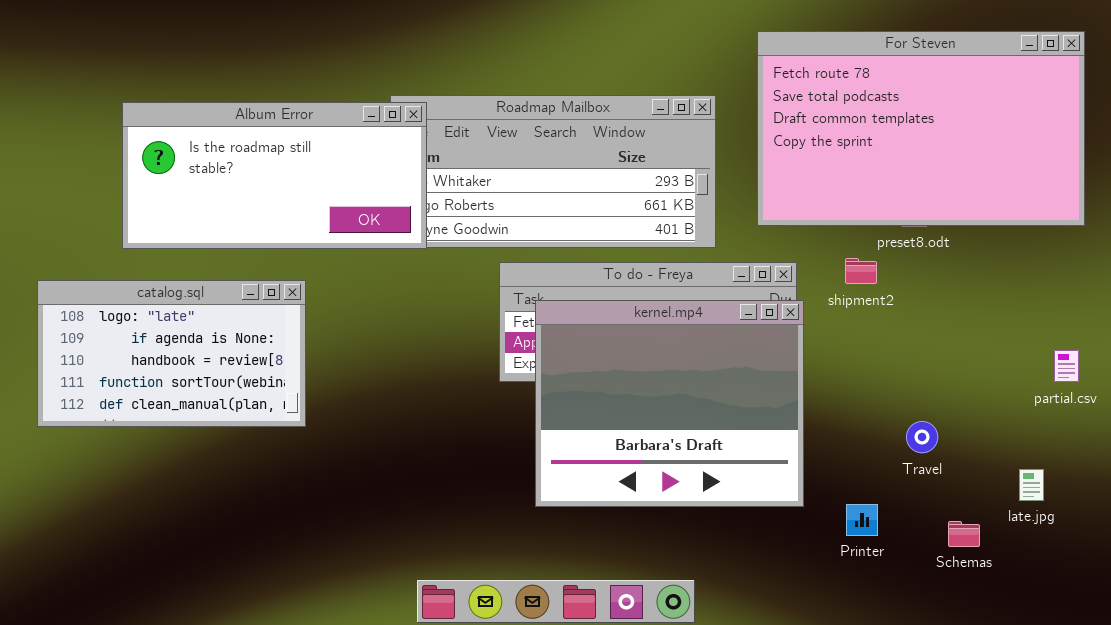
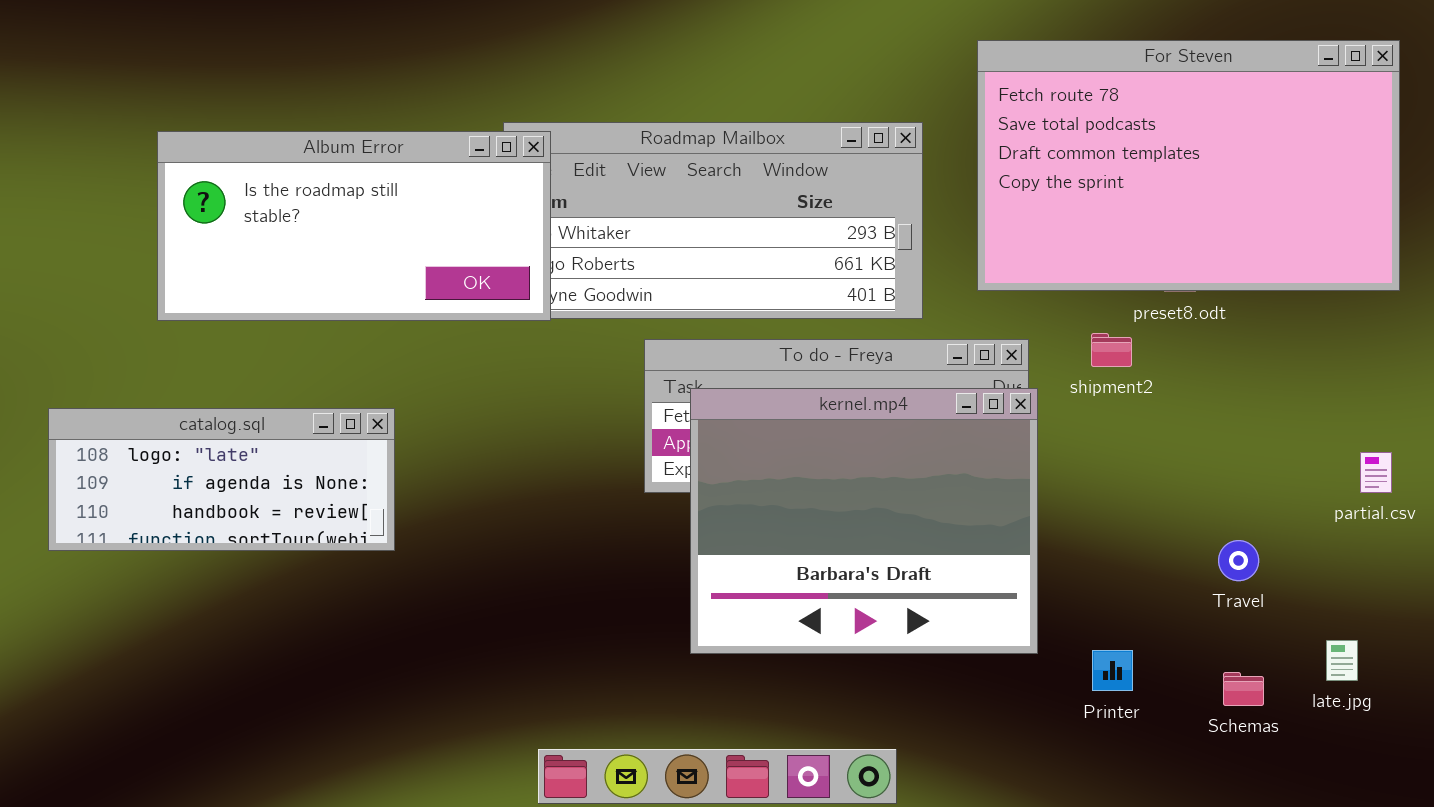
catalog.sql: [37,280,306,427] -> [48,408,395,551], resized
Travel: [906,421,938,453] -> [1218,540,1259,581], moved
late.jpg: [1019,469,1044,501] -> [1326,640,1358,681], moved

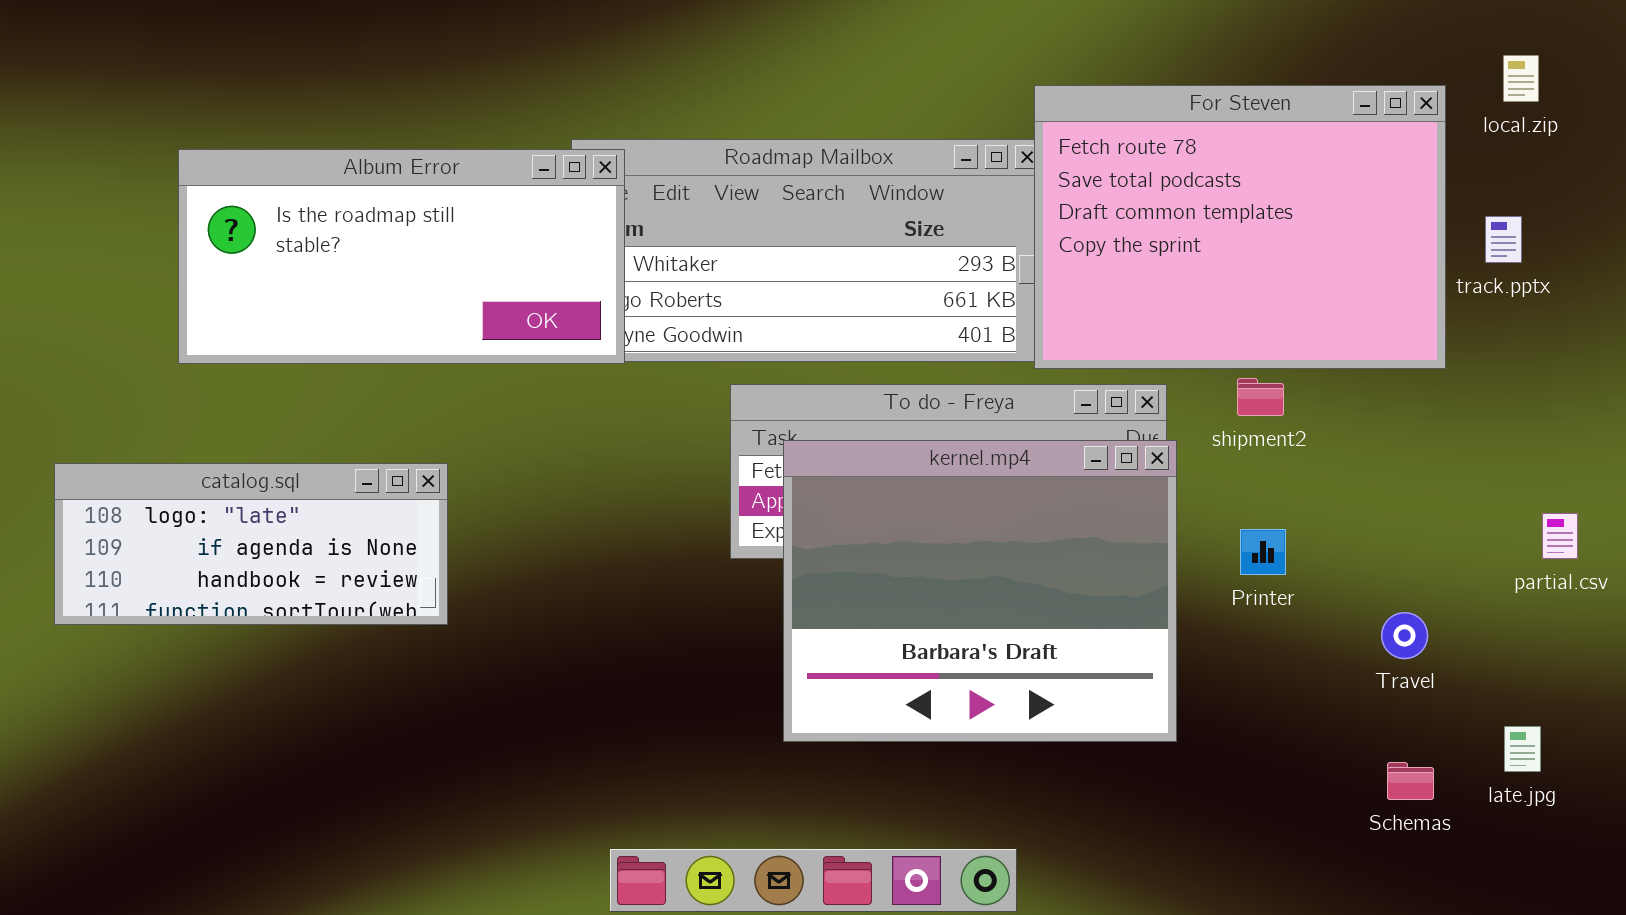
For Steven: [977,40,1400,291] -> [1034,85,1446,369], moved, resized
Printer: [1092,650,1133,691] -> [1240,529,1286,575], moved

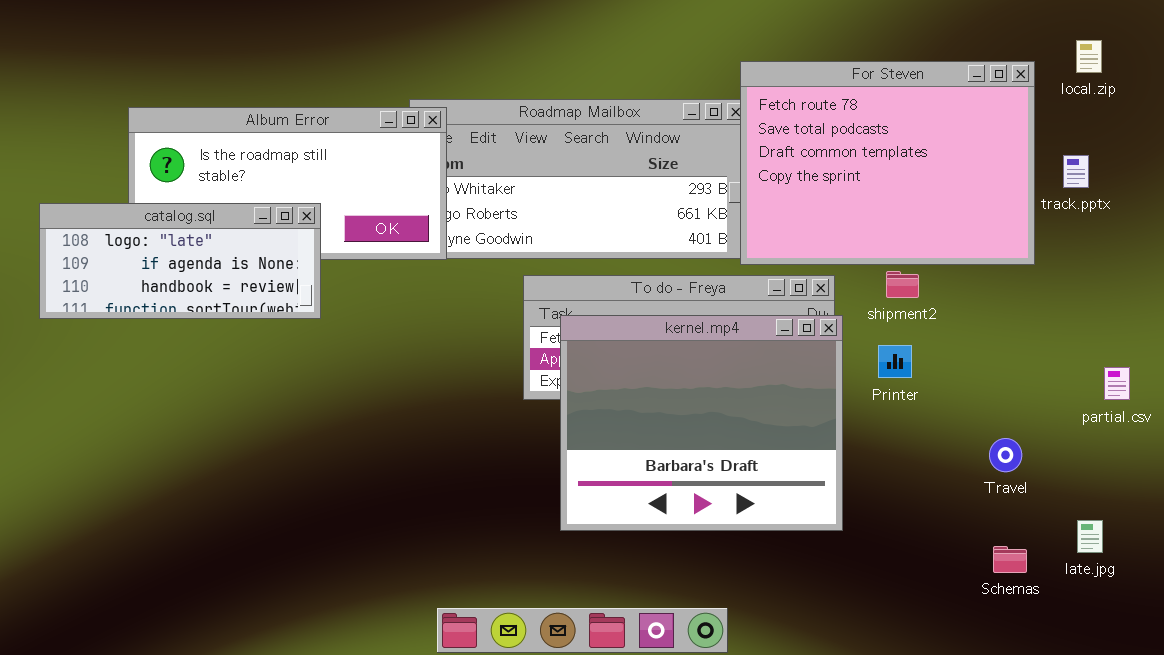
catalog.sql: [54,463,448,625] -> [39,203,321,319], moved
Printer: [1240,529,1286,575] -> [878,345,912,378], moved

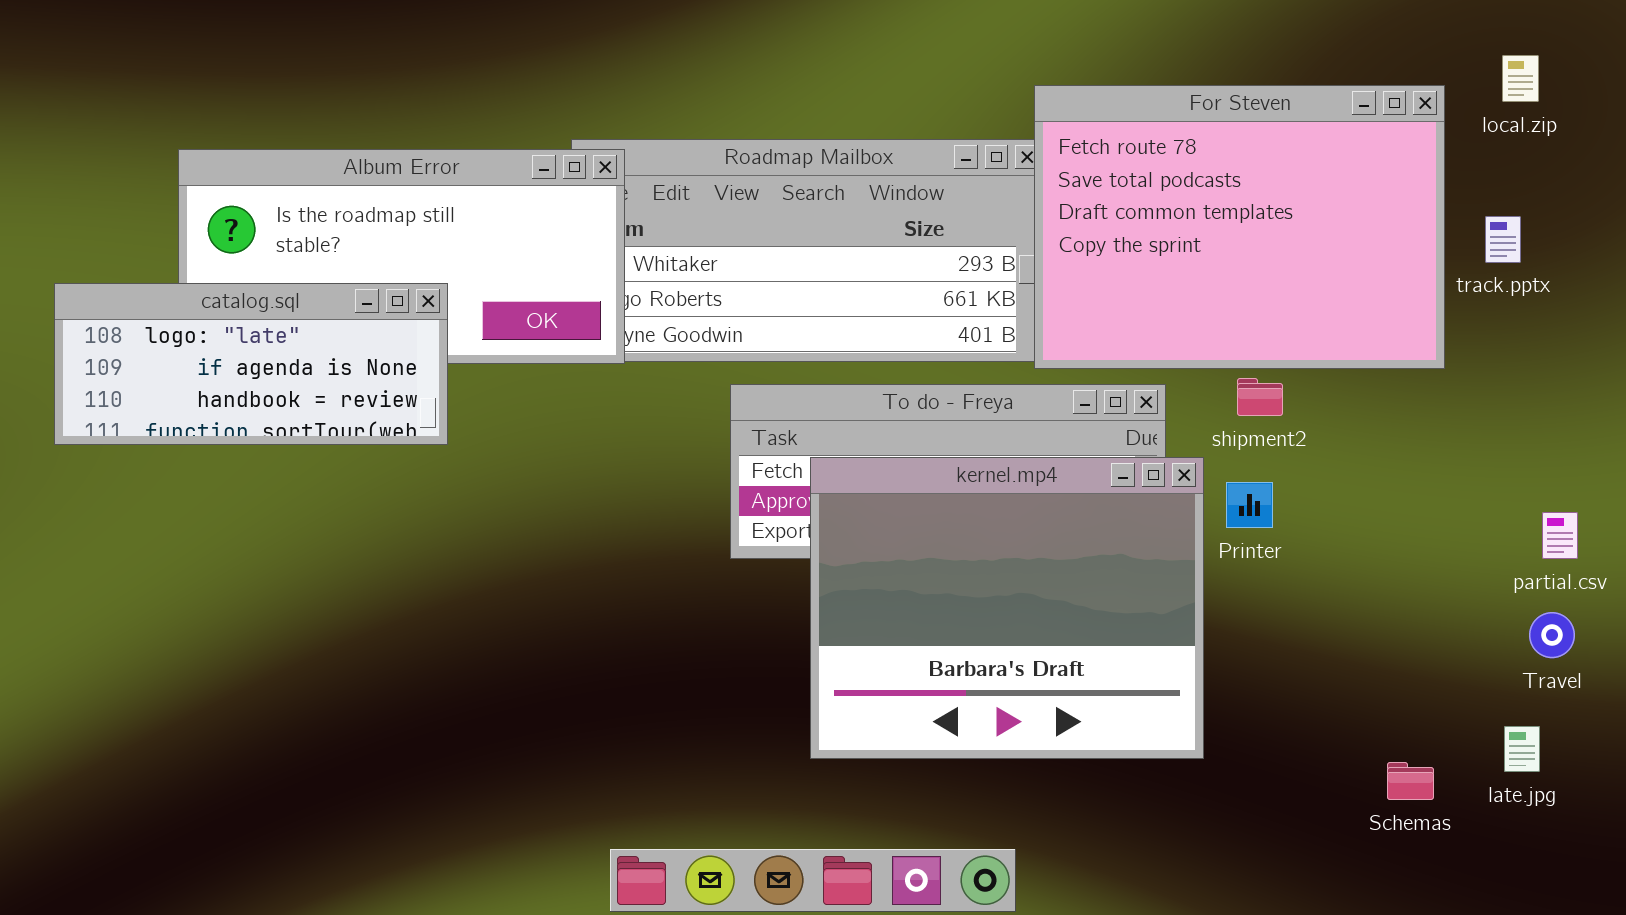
kernel.mp4: [560,315,843,531] -> [810,457,1204,759], moved
Travel: [989,438,1022,472] -> [1529,612,1575,658], moved

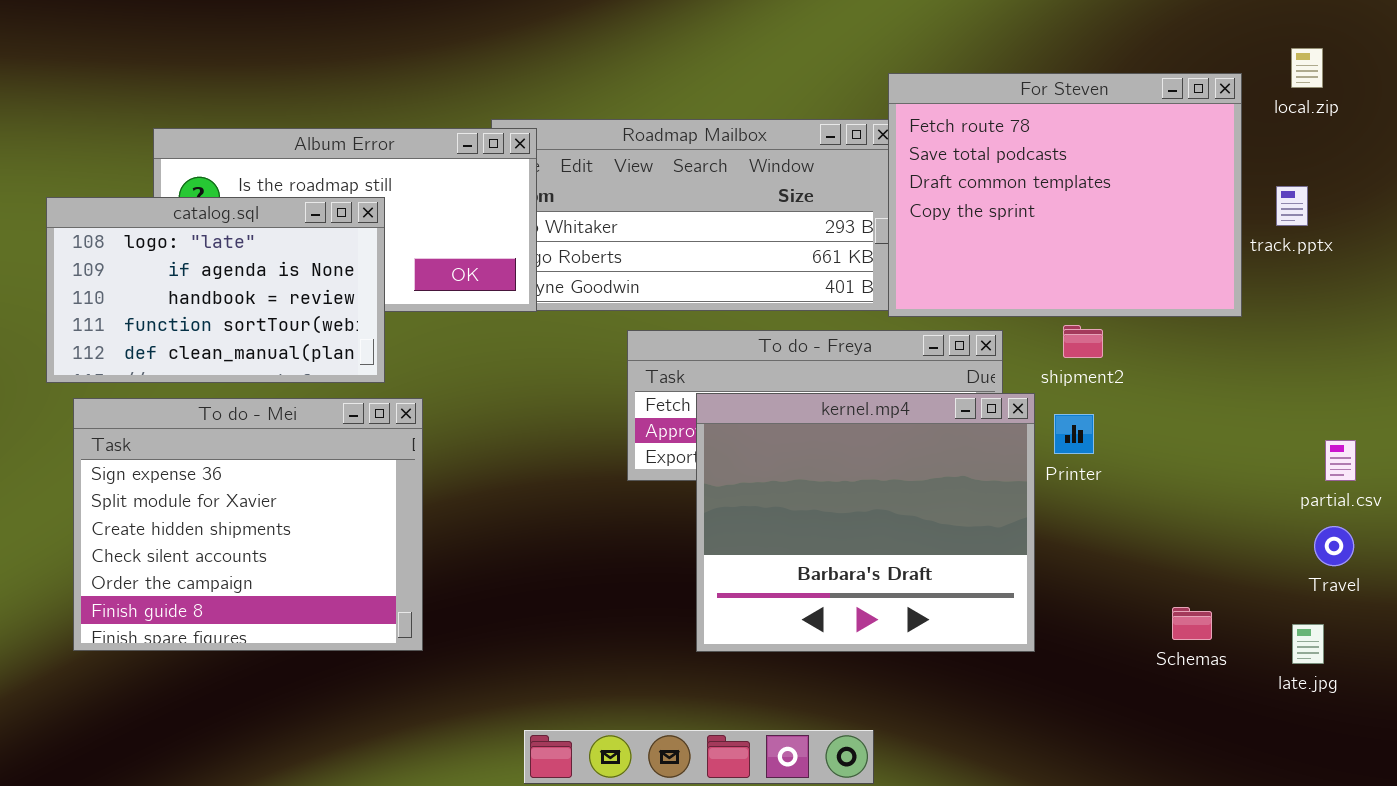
catalog.sql: [54,283,448,445] -> [46,197,385,383], resized
To do - Mei: none -> [73,398,423,651], opened
Schemas: [1387,762,1434,800] -> [1172,607,1212,640], moved

